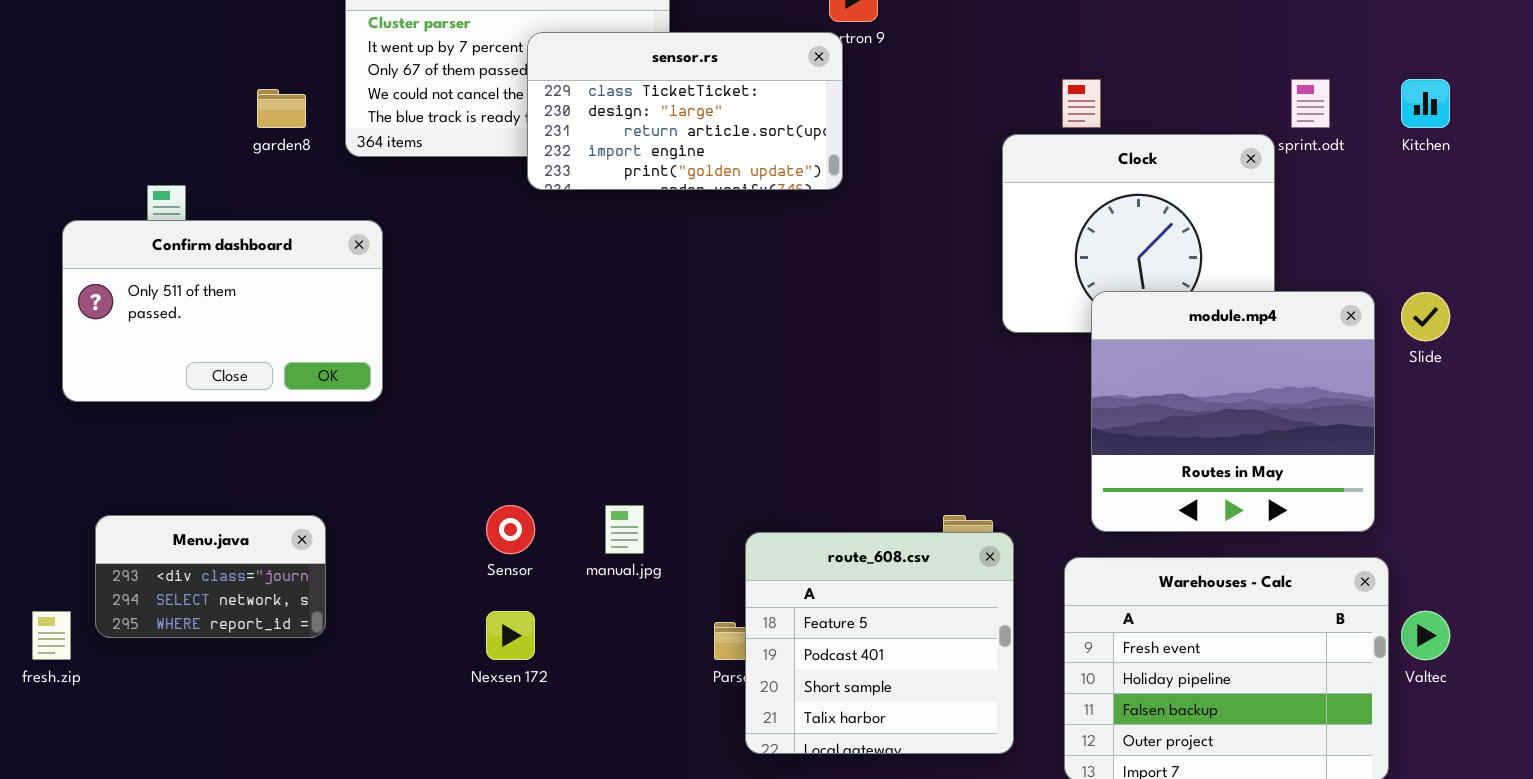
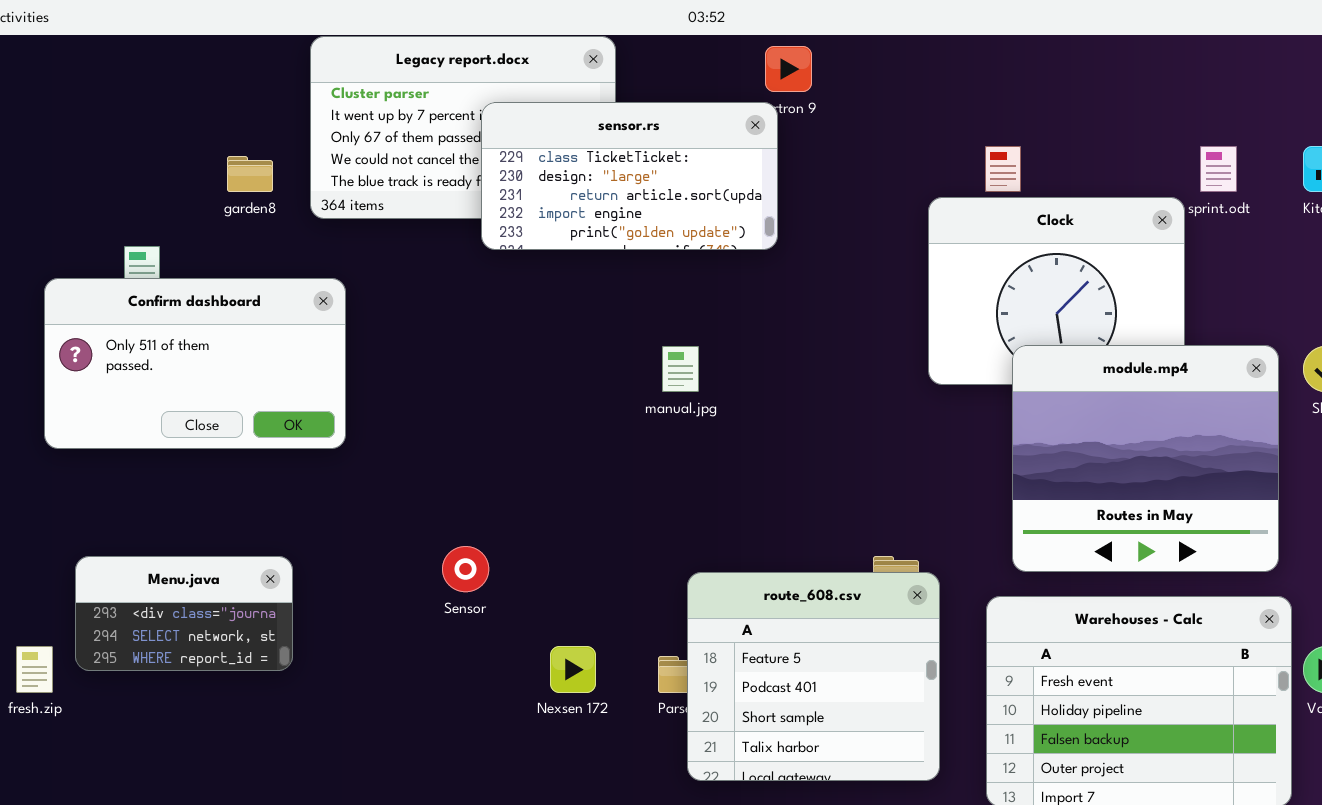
manual.jpg: [605,505,644,554] -> [662,346,699,392], moved
Nexsen 172: [486,611,535,660] -> [550,646,596,693], moved

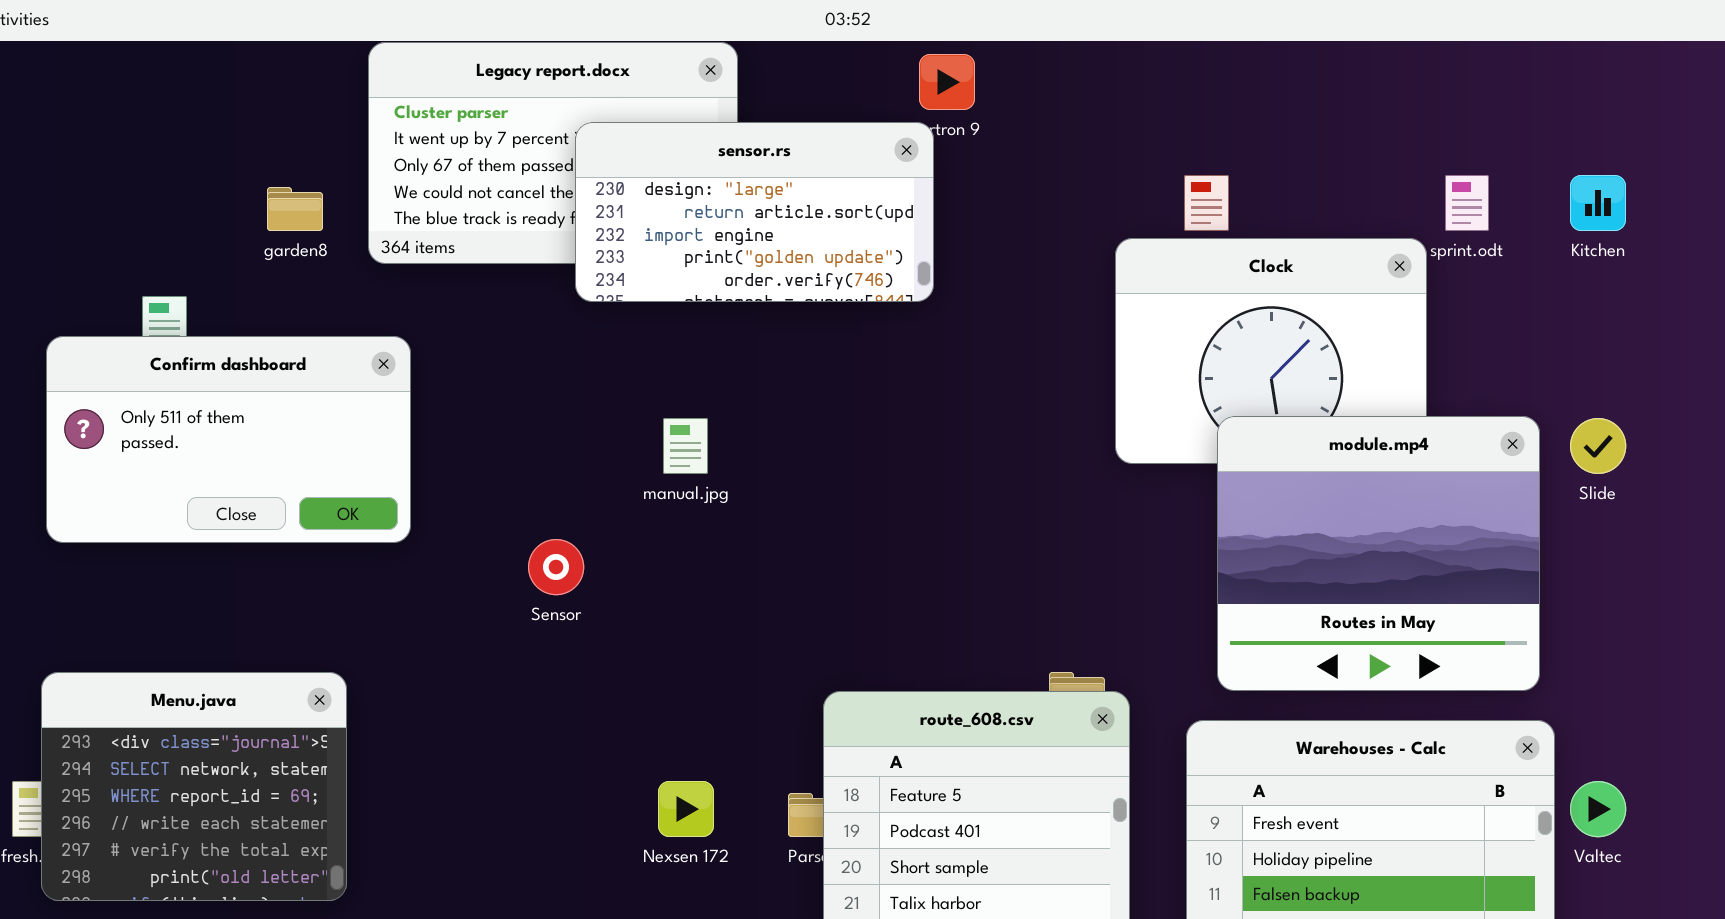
sensor.rs: [481,102,778,250] -> [575,122,934,302], scrolled down 1 row
manual.jpg: [662,346,699,392] -> [663,418,708,474], moved
Sensor: [442,546,489,592] -> [528,539,584,595], moved
Menu.java: [75,556,293,671] -> [41,672,347,901], resized

